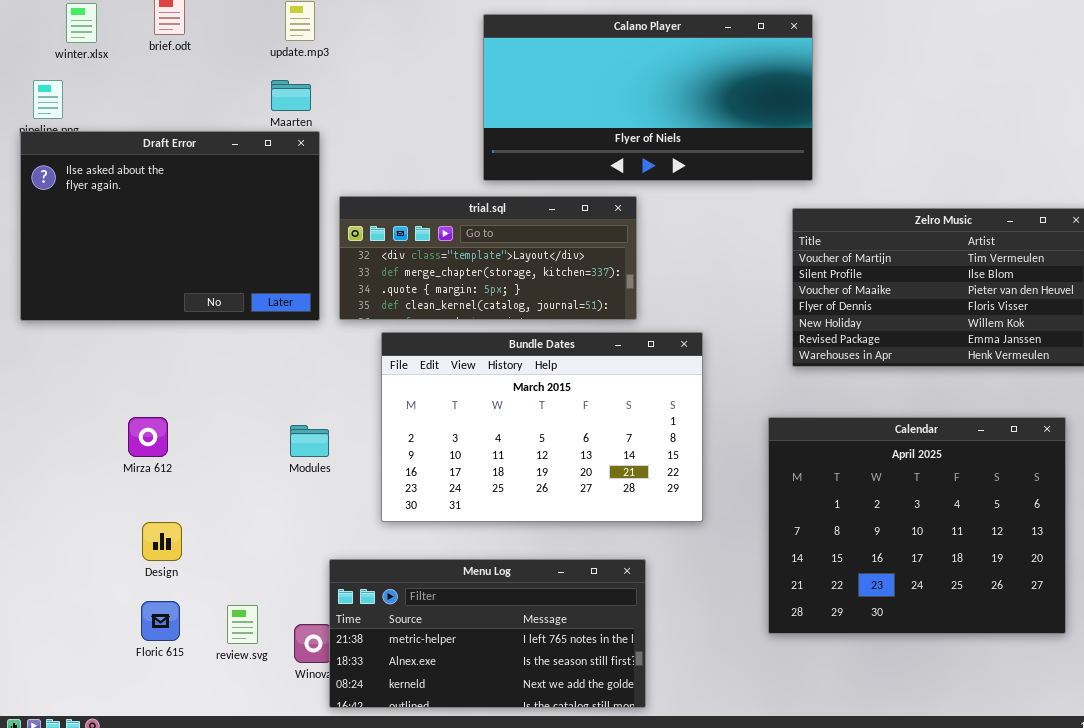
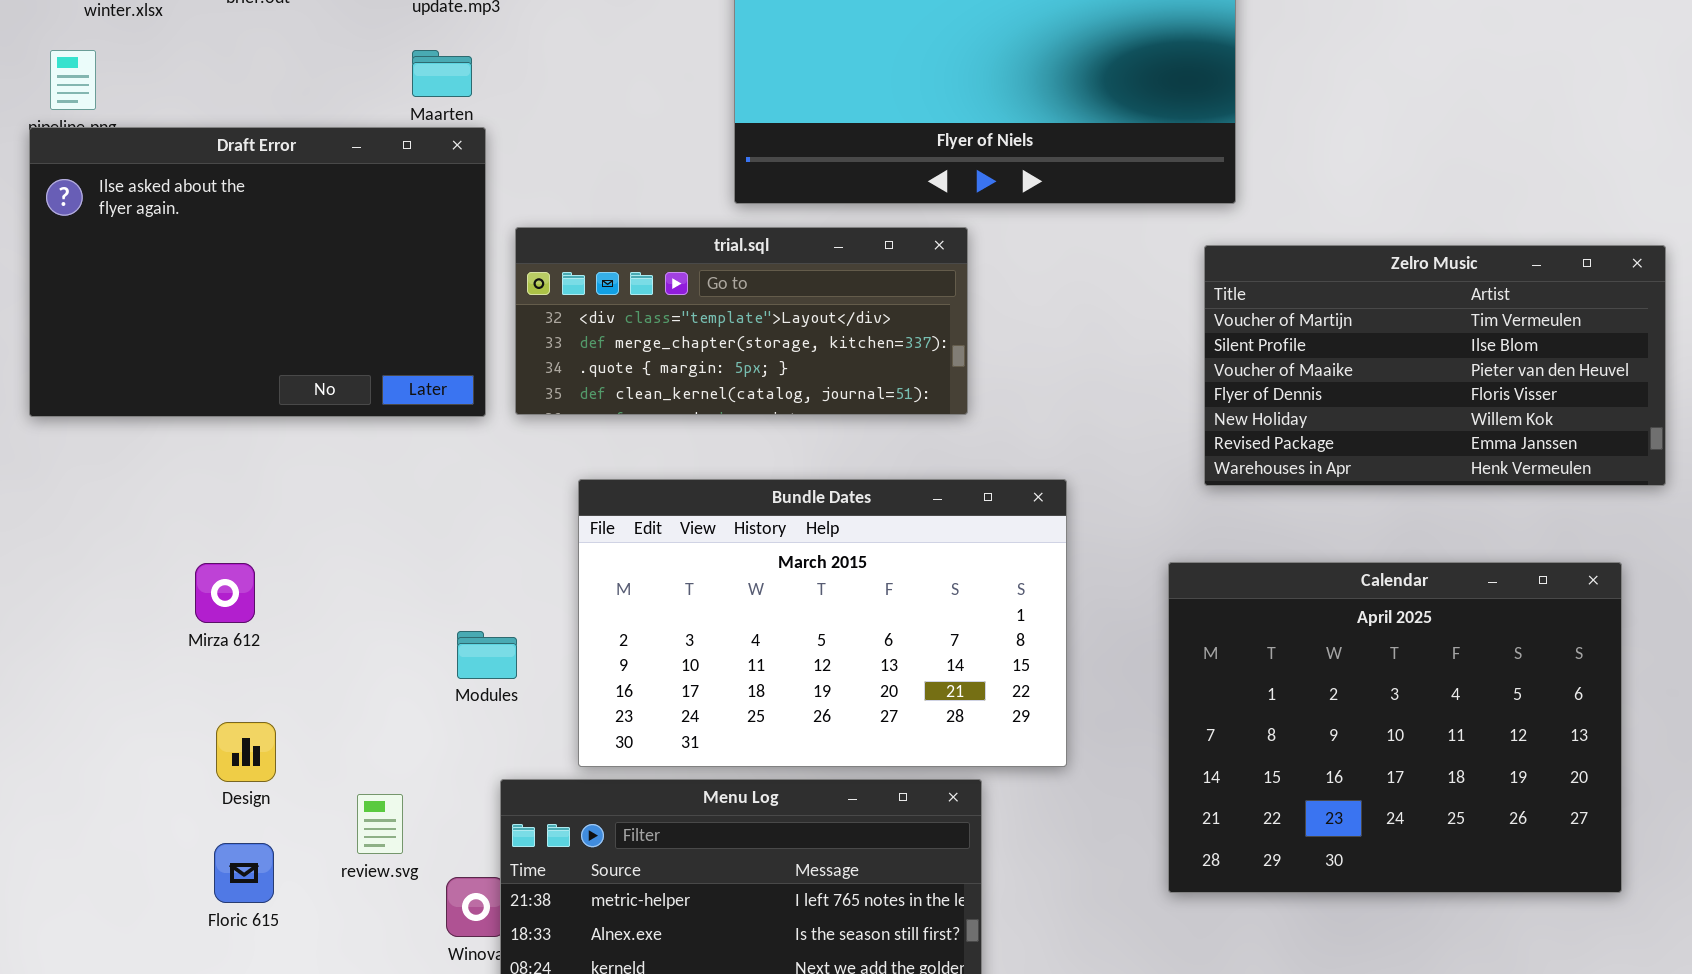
Bundle Dates: [381,332,703,522] -> [578,479,1067,767], moved
Modules: [290,425,329,457] -> [457,631,517,679], moved
review.svg: [227,605,258,644] -> [357,794,403,854], moved

